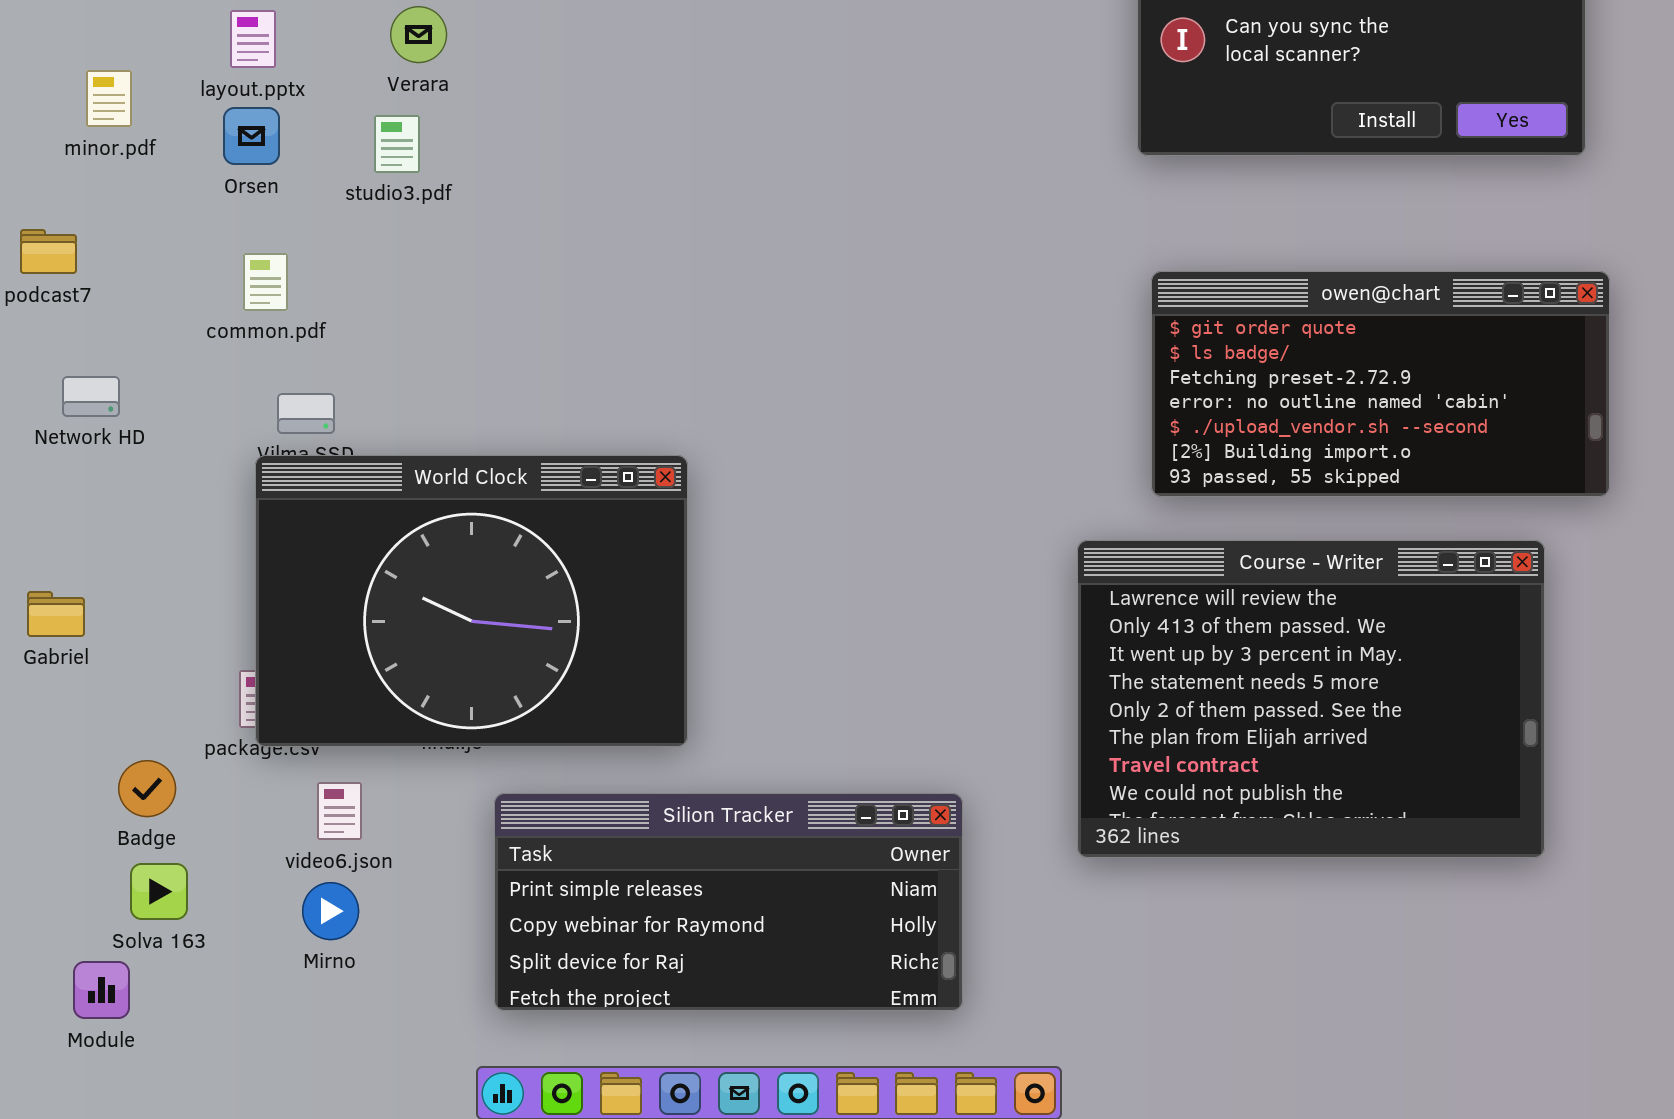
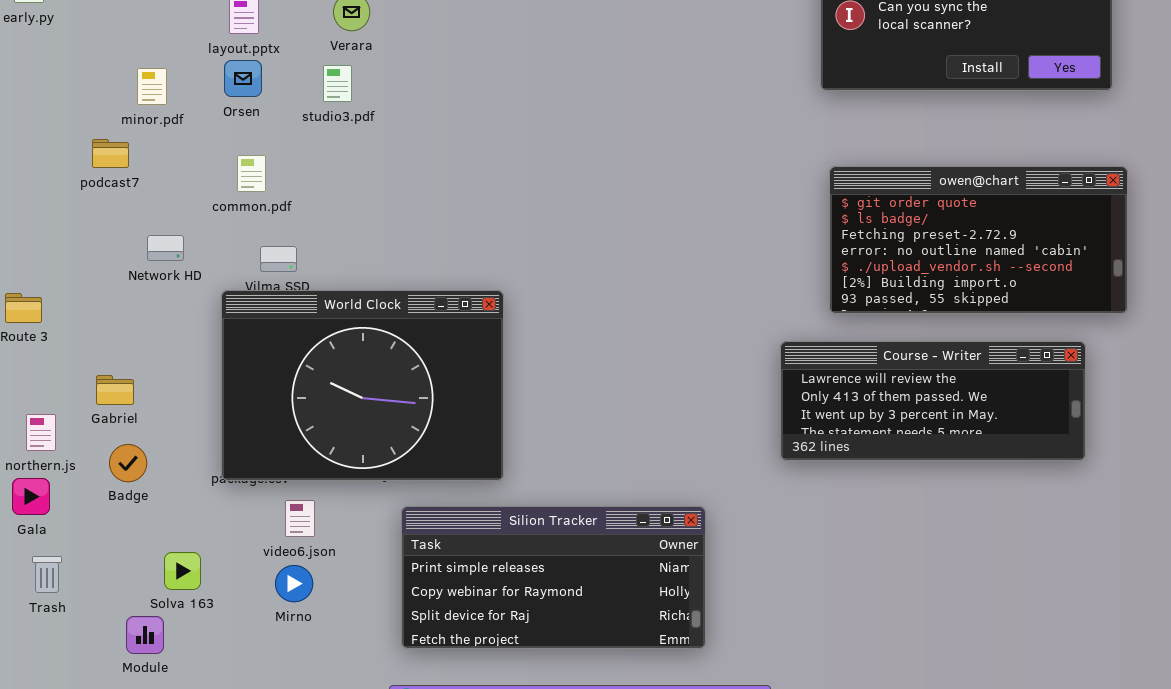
minor.pdf: [86,70,132,127] -> [137,68,167,105], moved
Network HD: [62,376,120,417] -> [147,235,184,261], moved
World Clock: [255,455,688,747] -> [221,290,504,481], moved
Course - Writer: [1077,540,1545,858] -> [780,341,1086,461], resized
Badge: [118,760,176,817] -> [109,444,147,482], moved

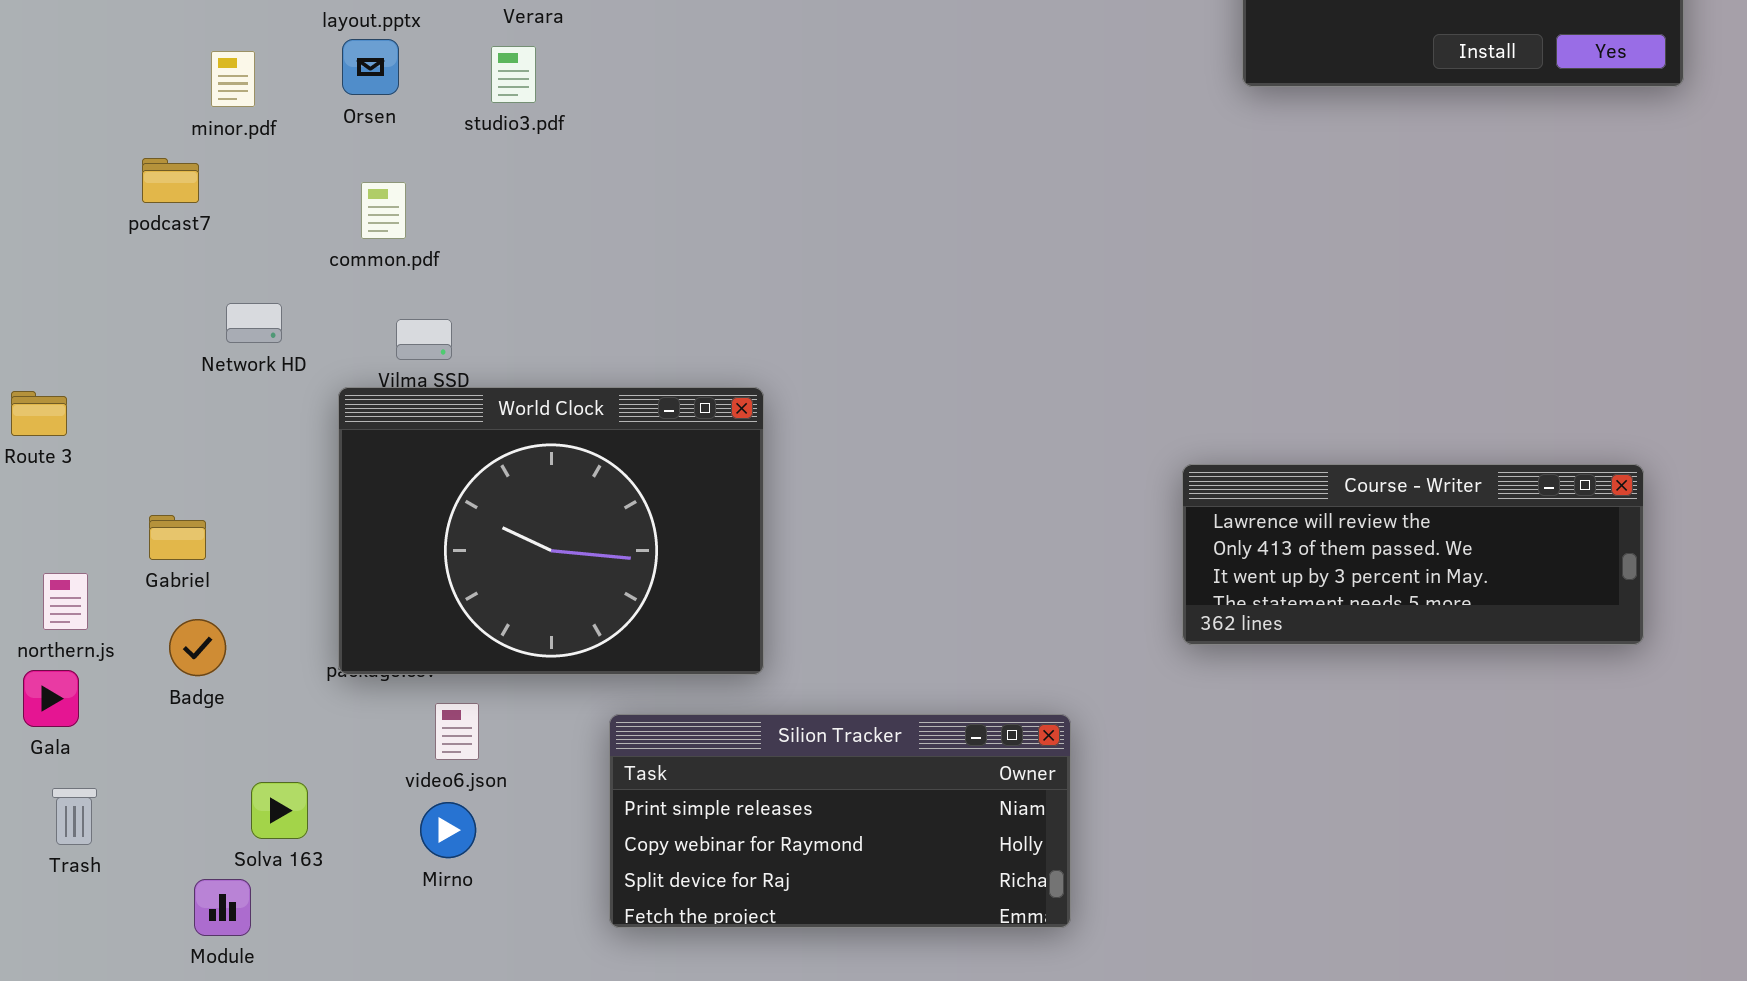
owen@chart: [829,166,1128,314] -> none, closed

